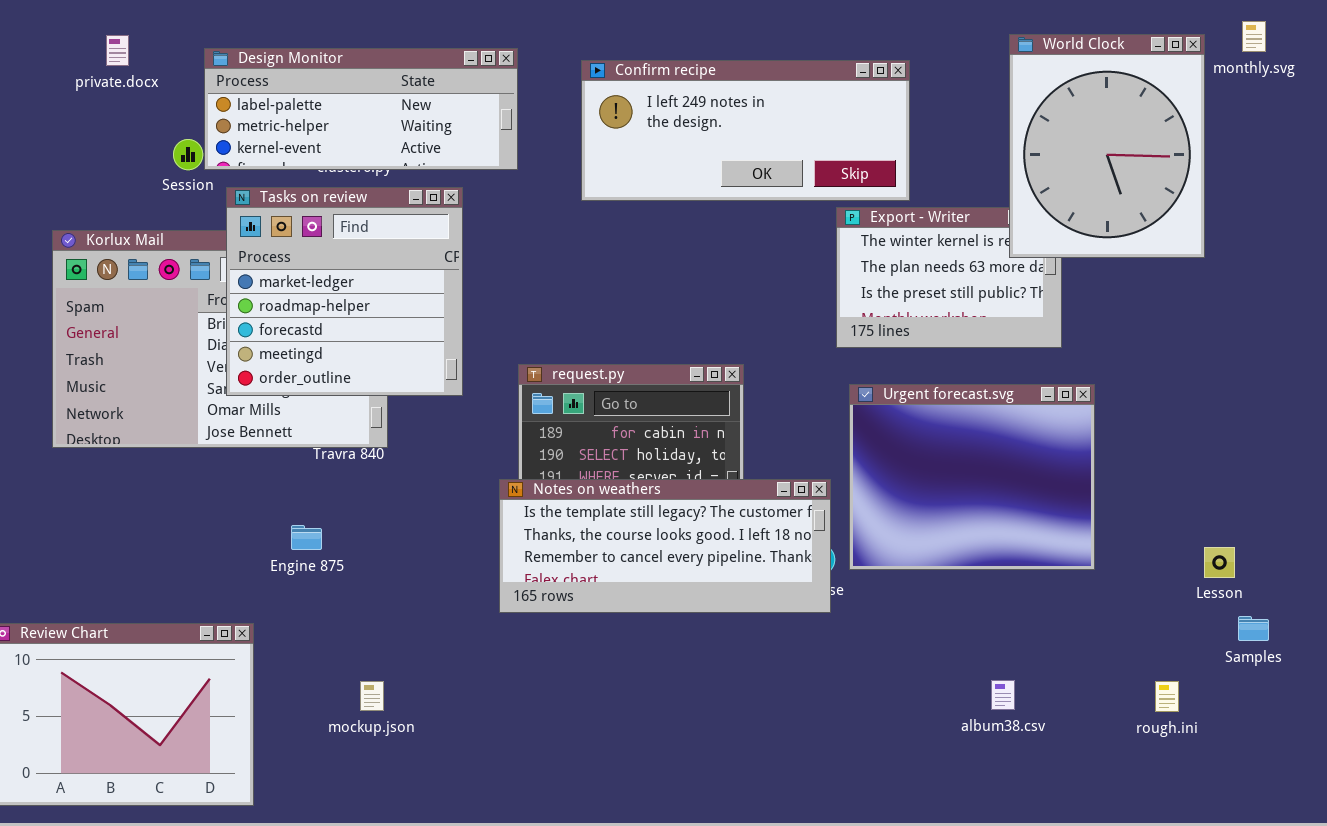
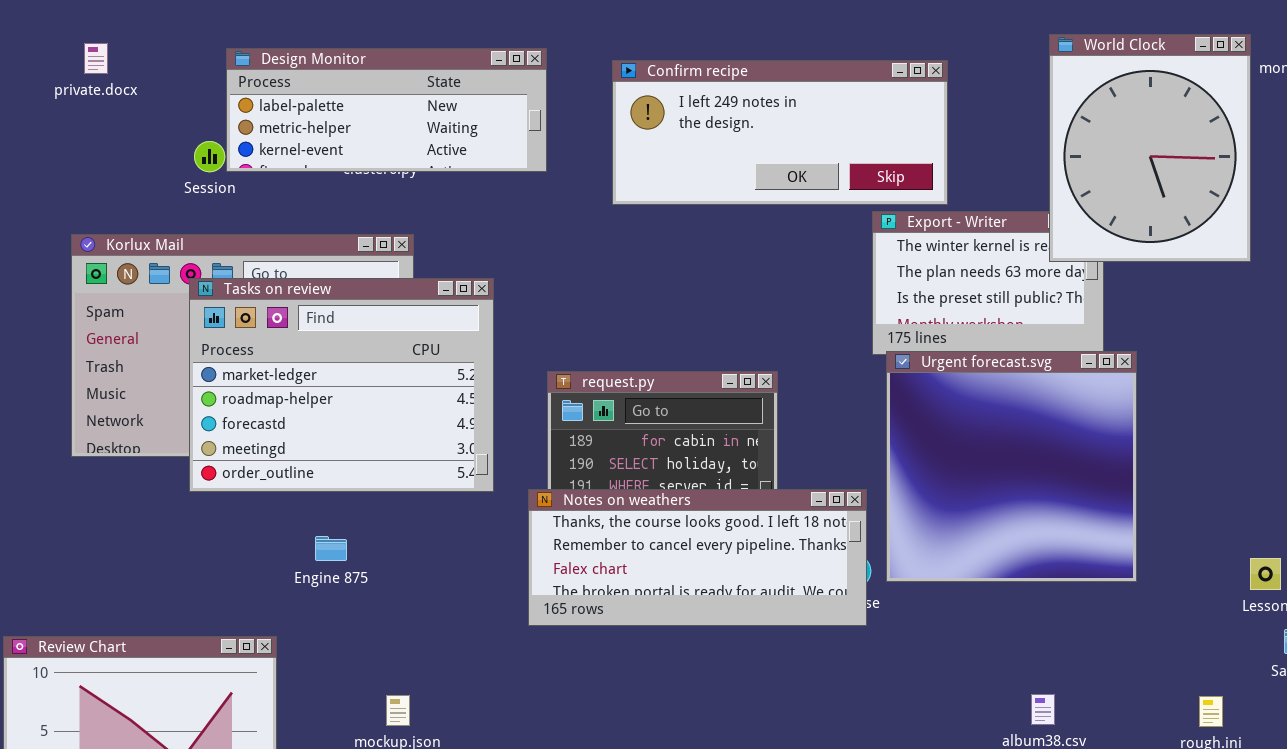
private.docx: [106,35,129,66] -> [84,43,108,74], moved
Tasks on review: [226,187,463,396] -> [189,278,494,492], moved, resized
Urgent forecast.svg: [849,384,1095,570] -> [886,351,1137,582], resized
Notes on weathers: [499,479,831,613] -> [528,489,867,626], scrolled down 1 row

